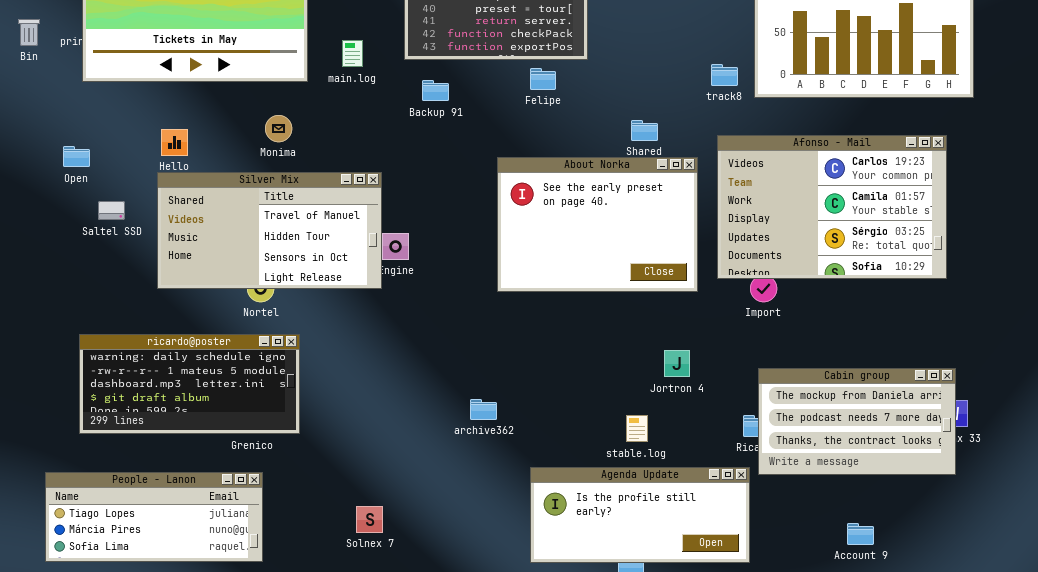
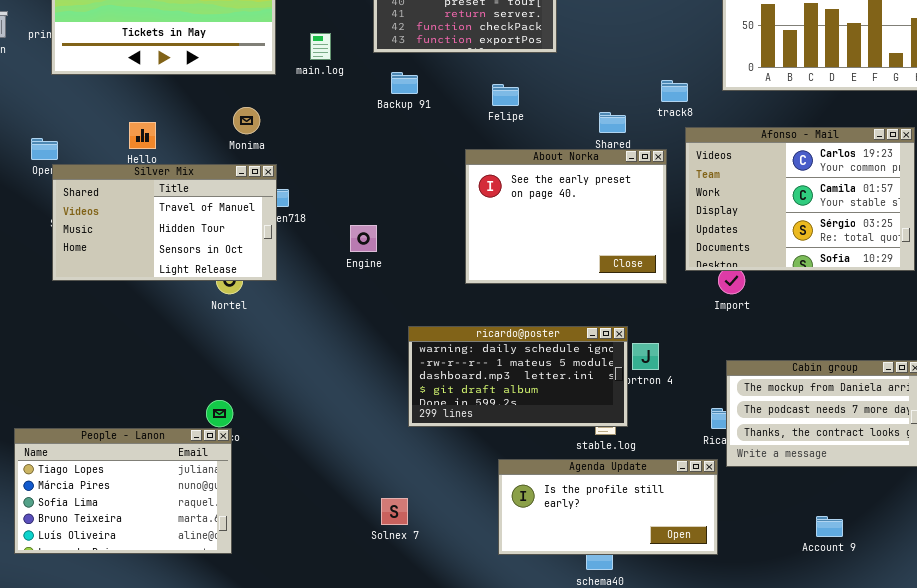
track8: [711,64,738,86] -> [661,80,688,102], moved
Felipe: [530,68,556,90] -> [492,84,519,106], moved
Silver Mix: [157,172,382,289] -> [52,164,277,281], moved
ricardo@poster: [79,334,300,434] -> [408,326,628,427], moved
People - Lanon: [45,472,263,562] -> [14,428,232,554], resized
Solnex 7: [356,506,383,533] -> [381,498,408,525], moved

